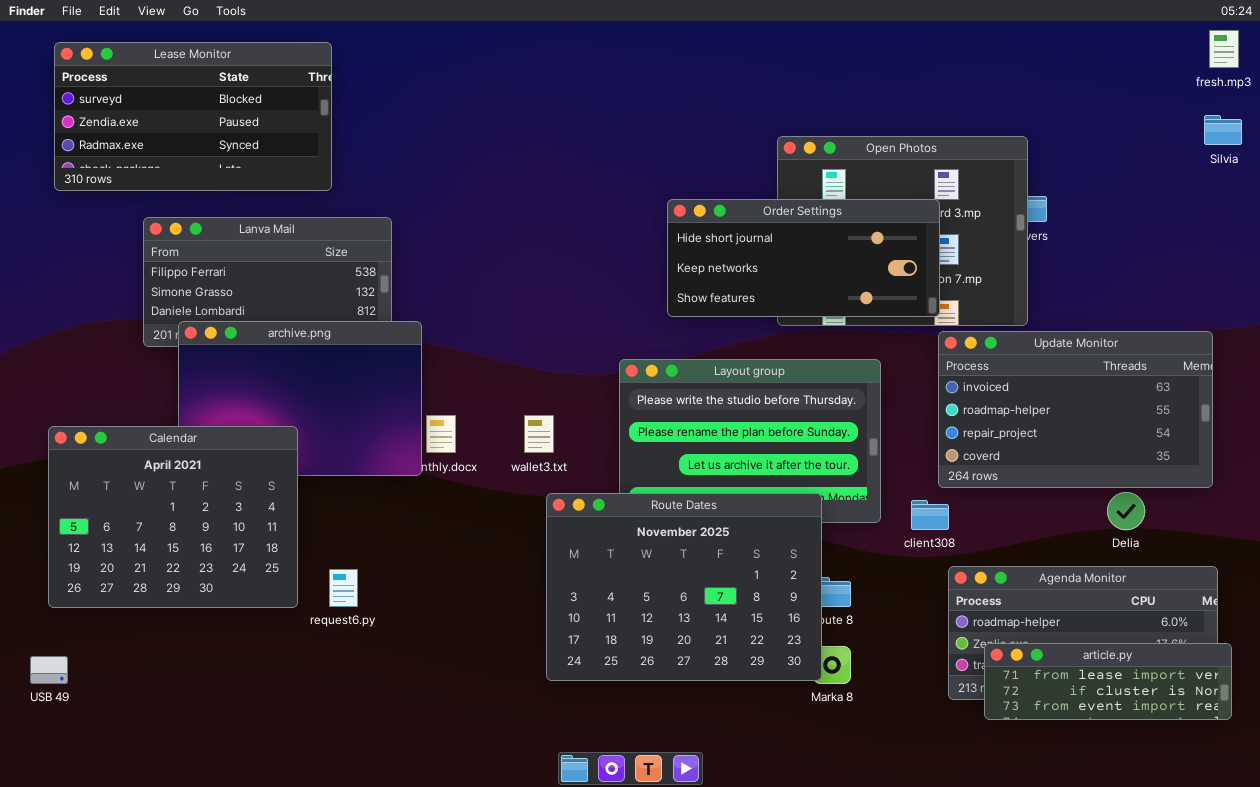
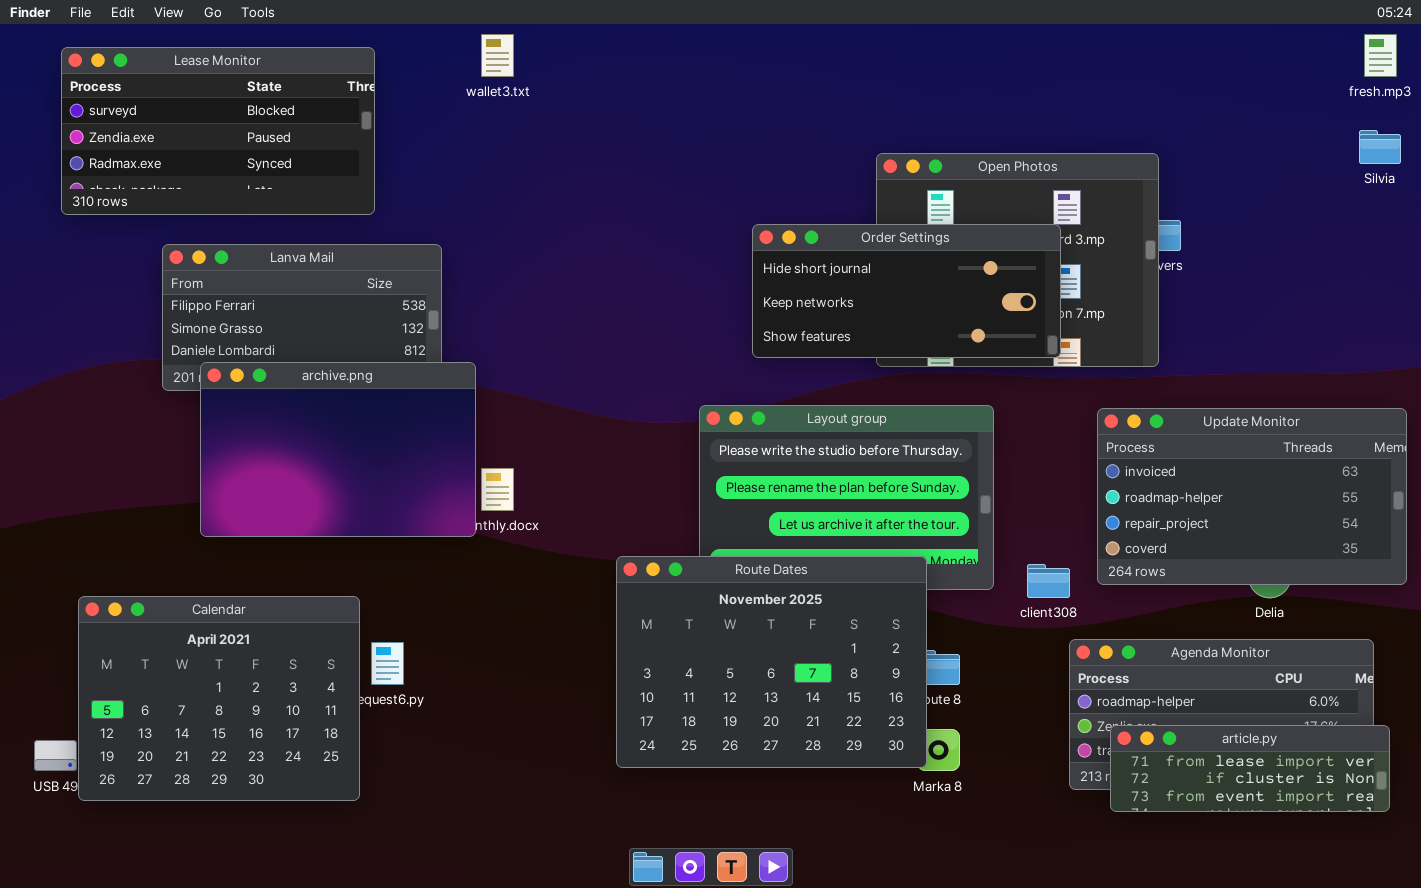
Update Monitor: [938,331,1213,488] -> [1097,408,1407,585], moved
wallet3.txt: [524,415,554,453] -> [481,34,514,77], moved
Calendar: [48,426,298,608] -> [78,596,360,801], moved

